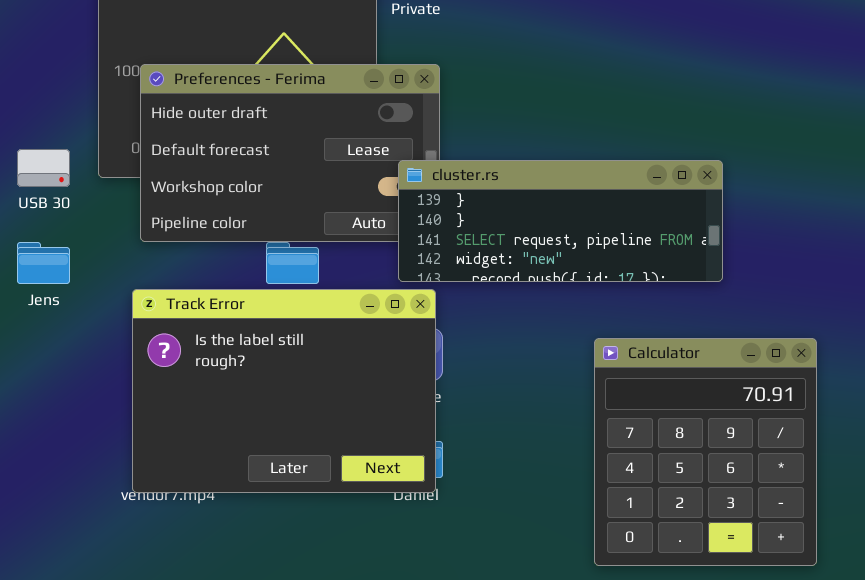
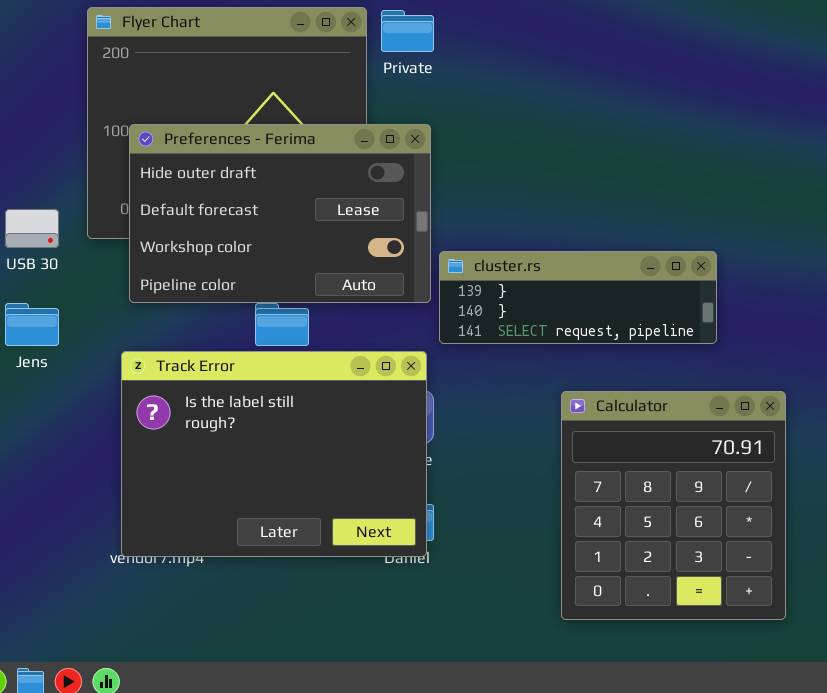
cluster.rs: [398,160,723,282] -> [439,251,717,344], resized
Calculator: [594,338,817,566] -> [561,391,786,620], moved

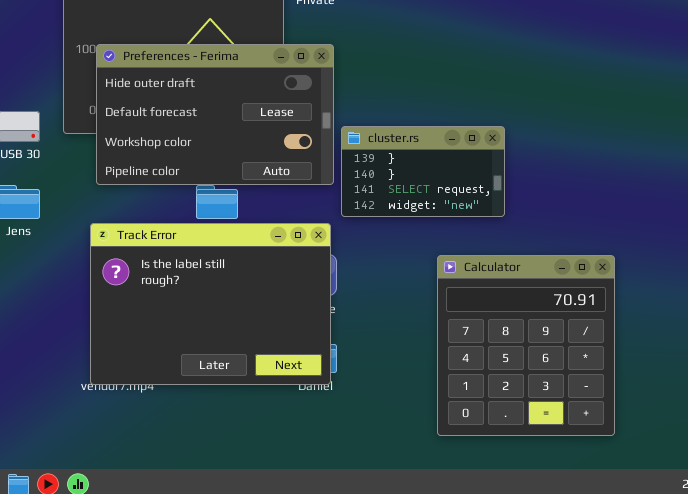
cluster.rs: [439,251,717,344] -> [341,126,505,217], resized

